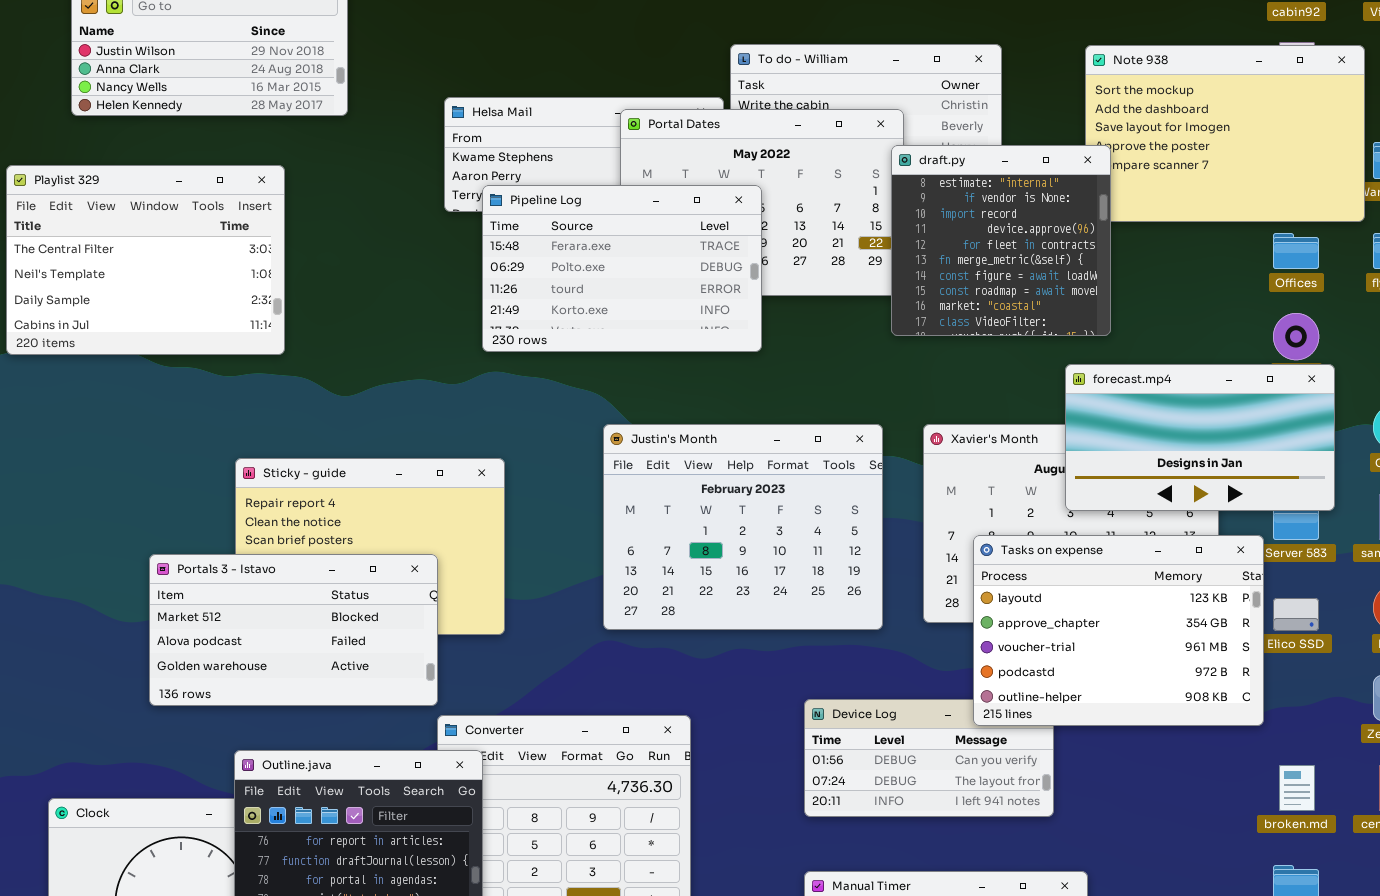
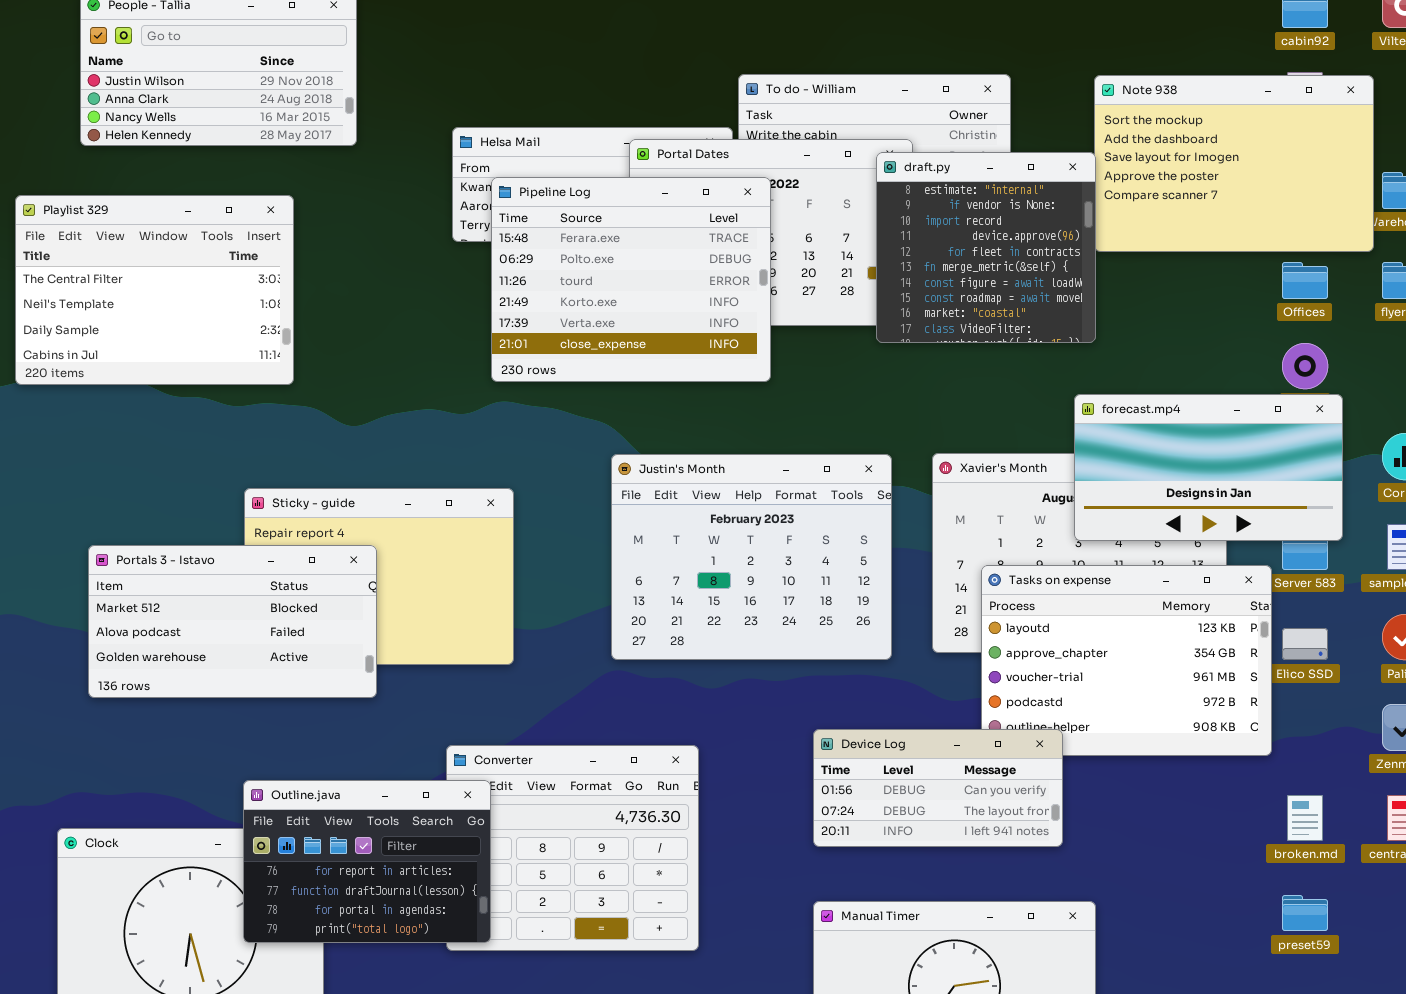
draft.py: [891,145,1111,336] -> [876,152,1096,343], moved
Pipeline Log: [482,185,762,352] -> [491,177,771,382], resized
Portals 3 - Istavo: [149,554,438,706] -> [88,545,377,698], moved
Device Log: [804,699,1054,817] -> [813,729,1063,847], raised

